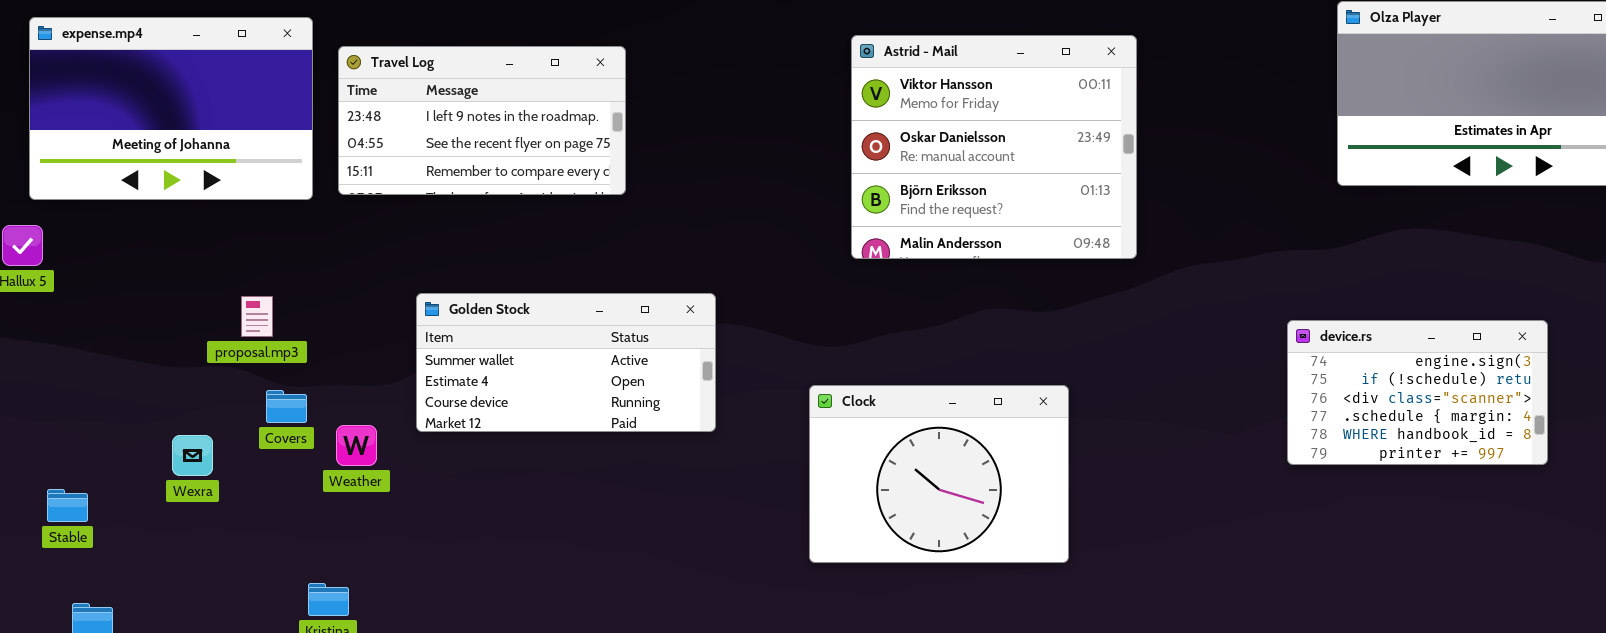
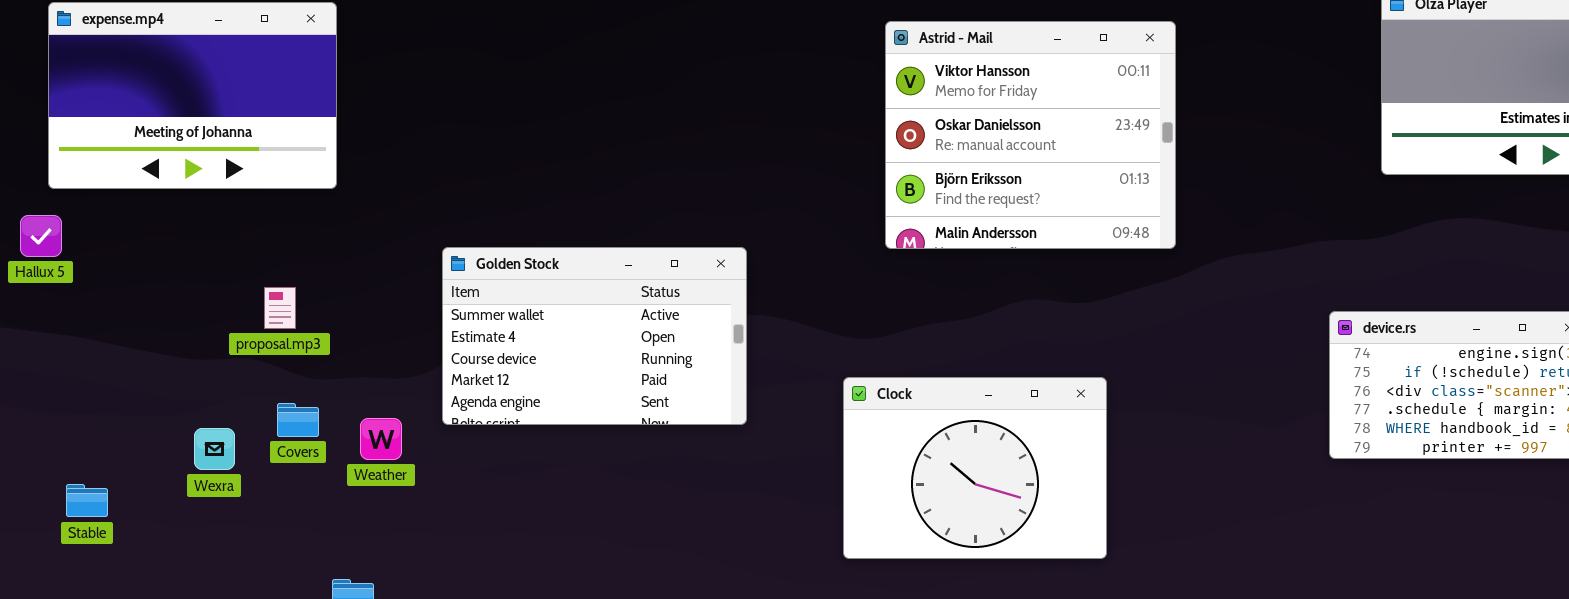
Travel Log: [338,46,626,195] -> none, closed
Golden Stock: [416,293,716,432] -> [442,247,747,425], resized
Covers: [266,390,307,423] -> [277,403,319,437], moved

